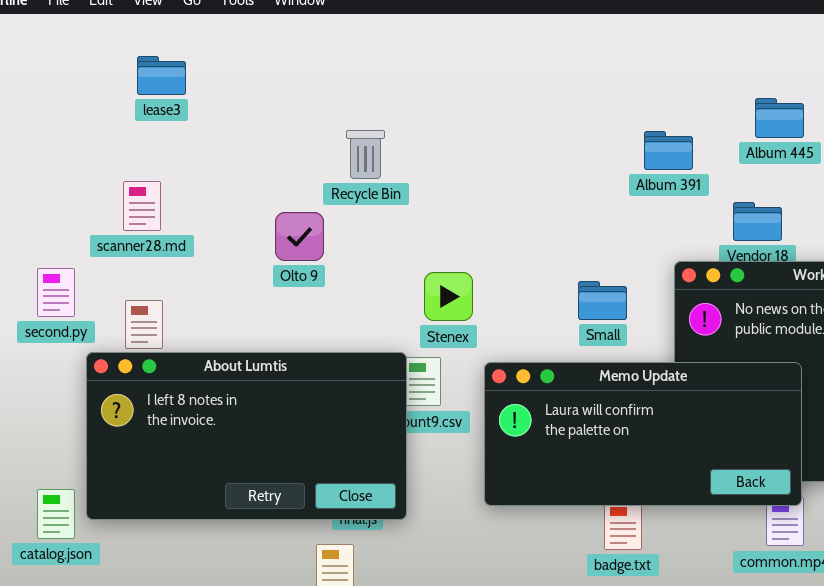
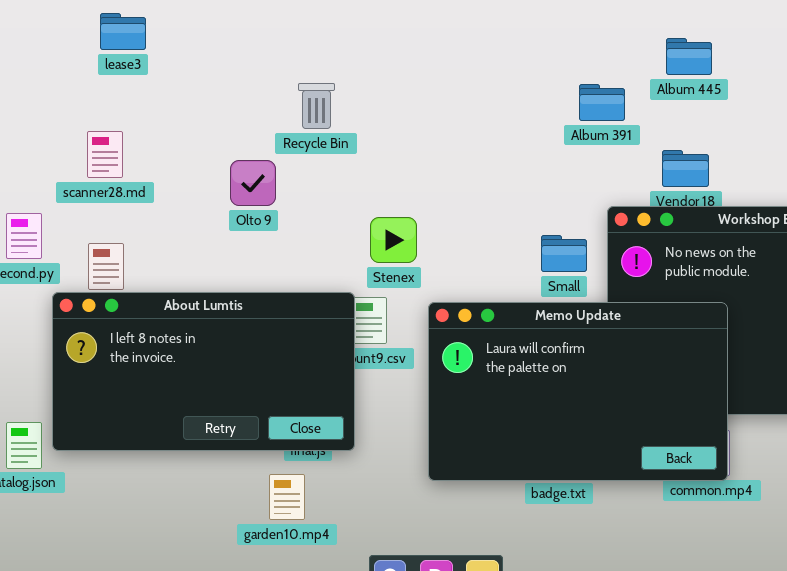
Album 445: [755,98,804,138] -> [666,38,712,75], moved
Small: [578,281,627,320] -> [541,235,587,272], moved
Memo Update: [484,362,802,506] -> [428,302,728,481], resized

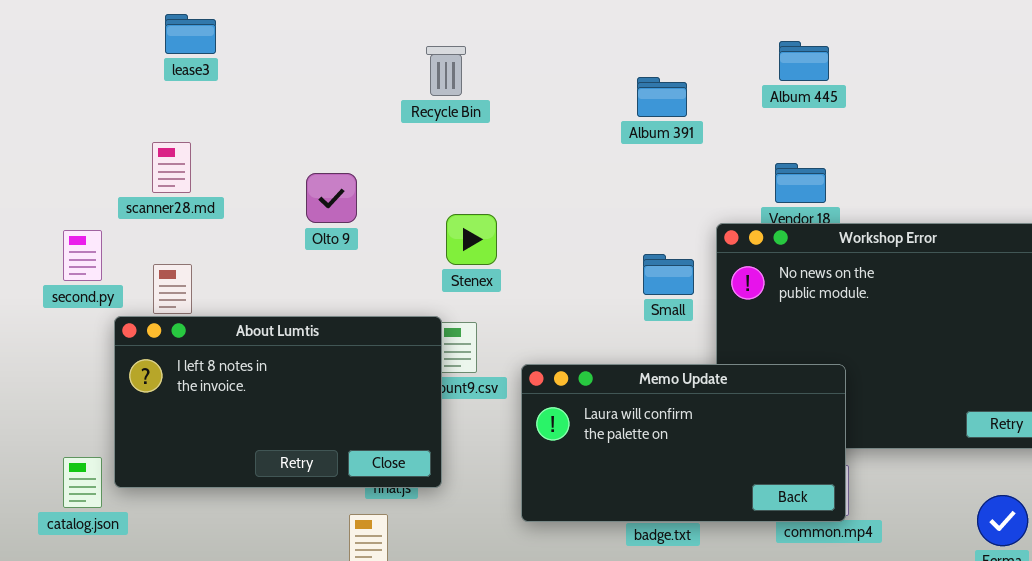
Recycle Bin: [298,83,335,129] -> [426,46,466,96], moved
Album 391: [579,84,625,121] -> [637,77,687,117], moved
Stenex: [370,217,417,263] -> [446,214,497,265], moved
Memo Update: [428,302,728,481] -> [521,364,846,522], resized

